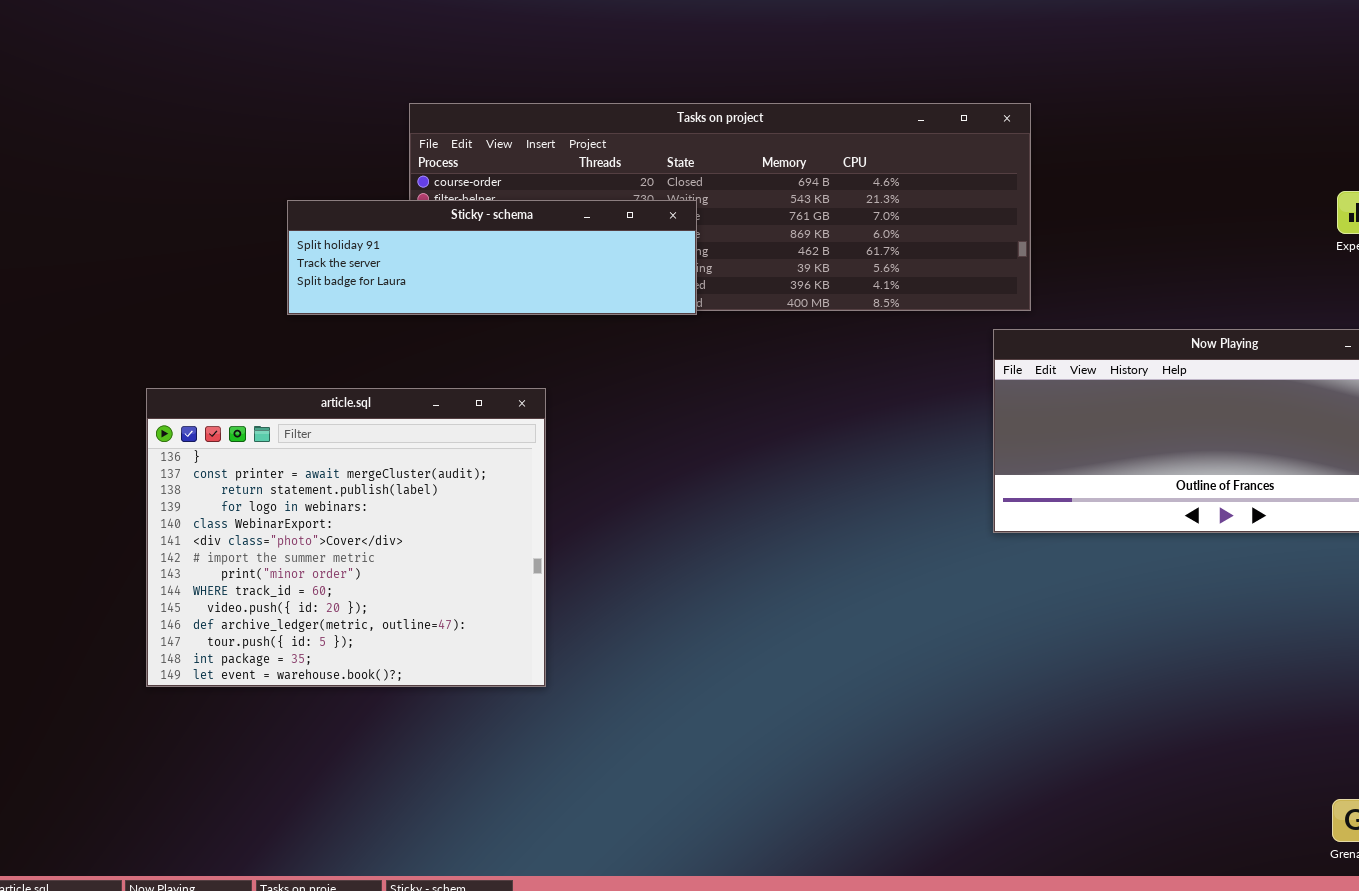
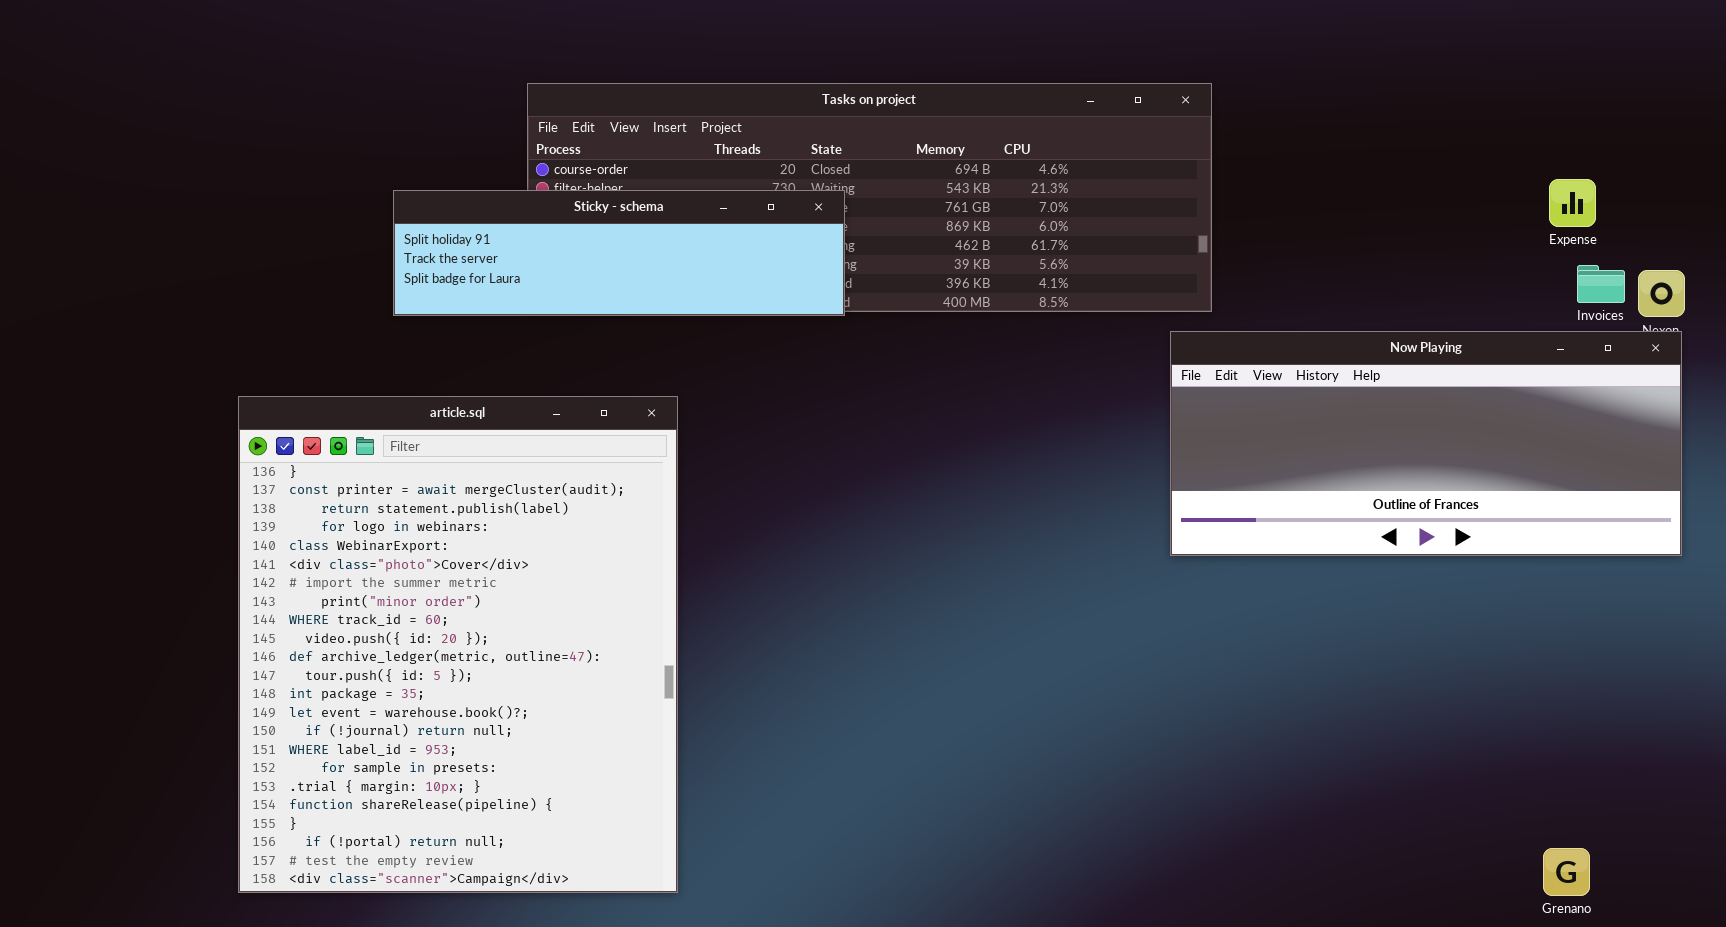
article.sql: [146,388,546,687] -> [238,396,678,893], resized

